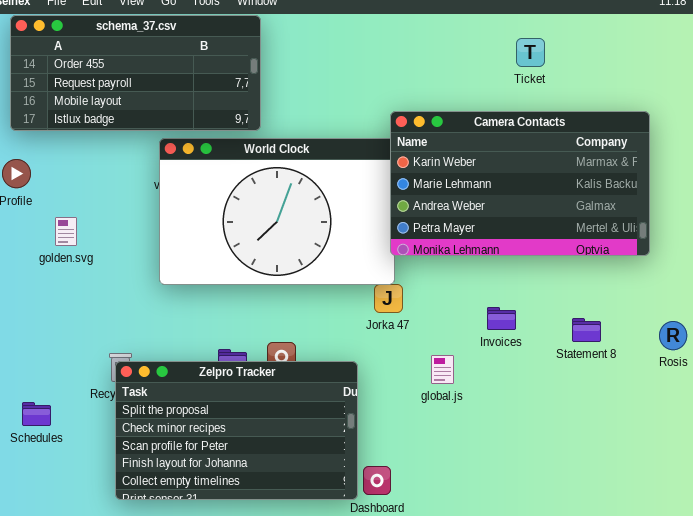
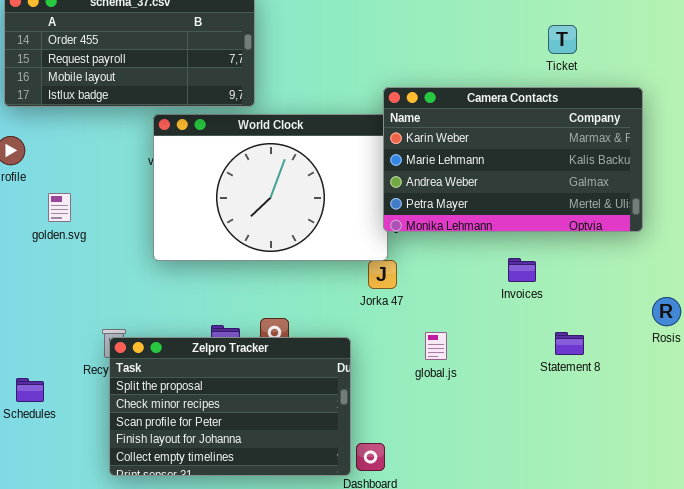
Ticket: [516,38,545,67] -> [548,25,577,54], moved
Invoices: [487,307,516,330] -> [508,258,536,282], moved
Statement 8: [572,318,601,342] -> [555,332,584,355], moved

